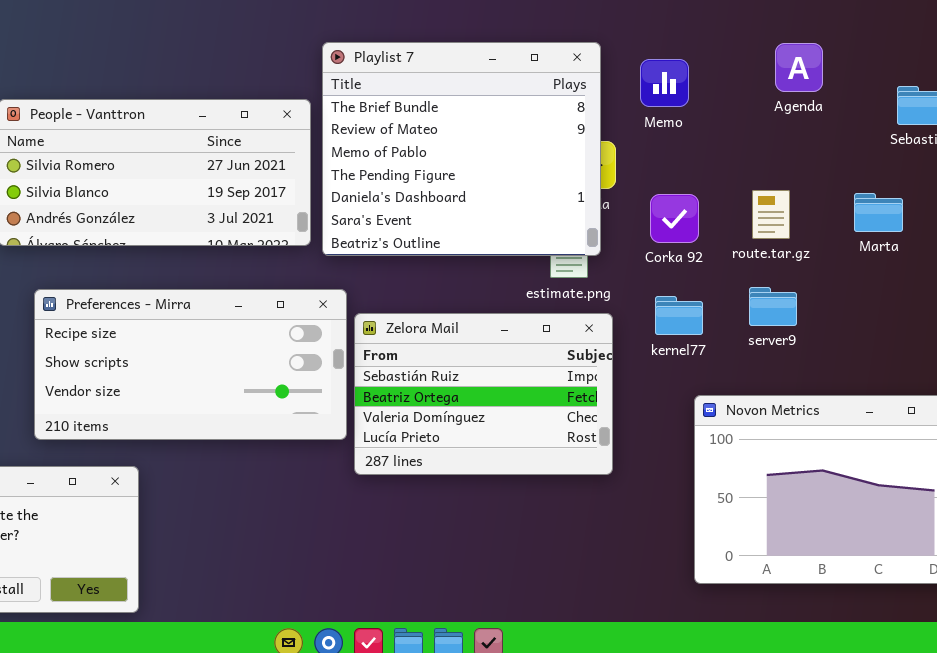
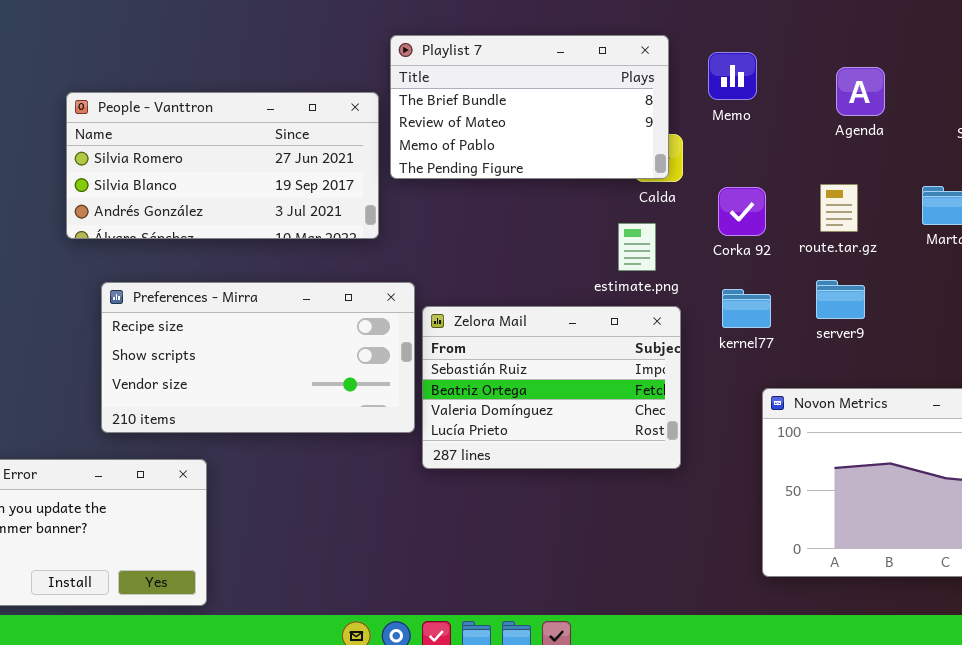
Playlist 7: [322,42,601,256] -> [390,35,669,179], resized
Agenda: [775,43,823,92] -> [836,67,885,116], moved

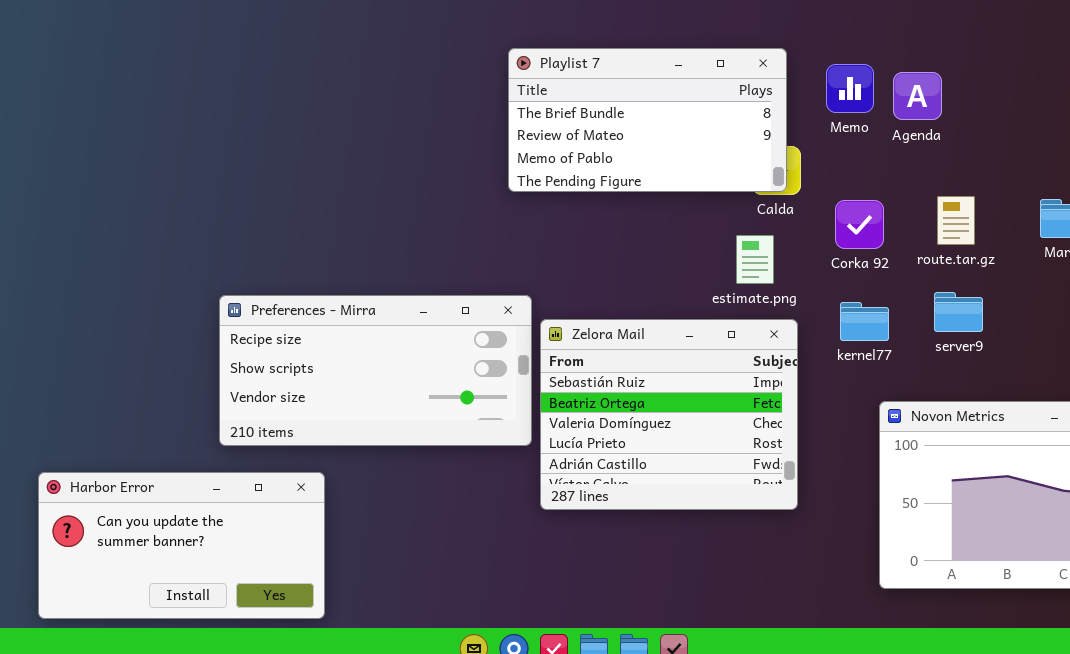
Agenda: [836,67,885,116] -> [893,72,942,120], moved
People - Vanttron: [66,92,379,239] -> none, closed
Zelora Mail: [422,306,681,469] -> [540,319,798,510], resized

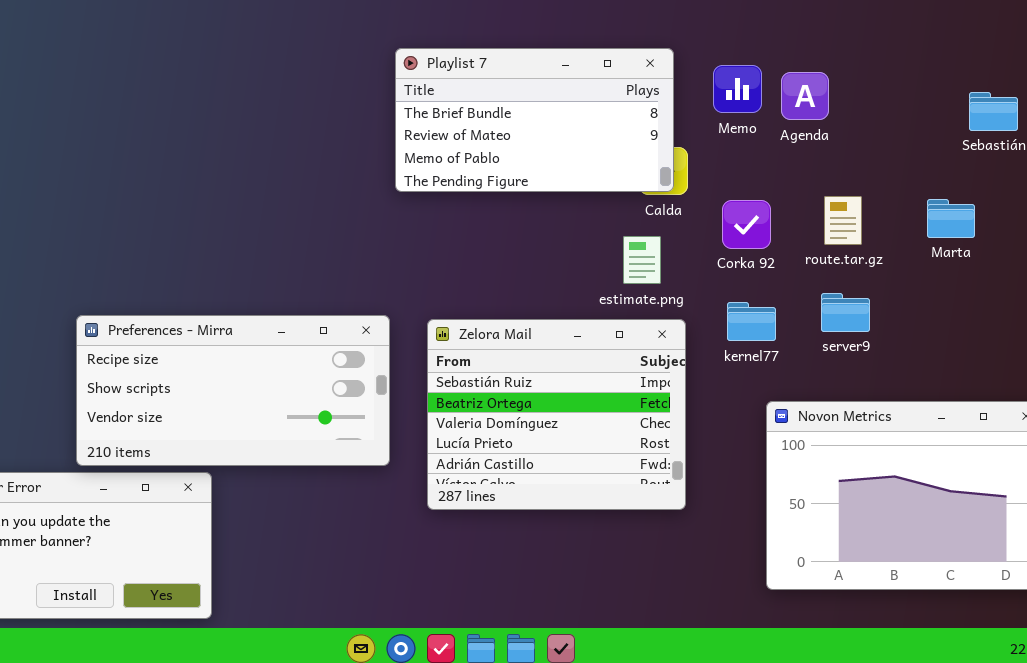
Preferences - Mirra: [219,295,532,446] -> [76,315,390,466], moved

